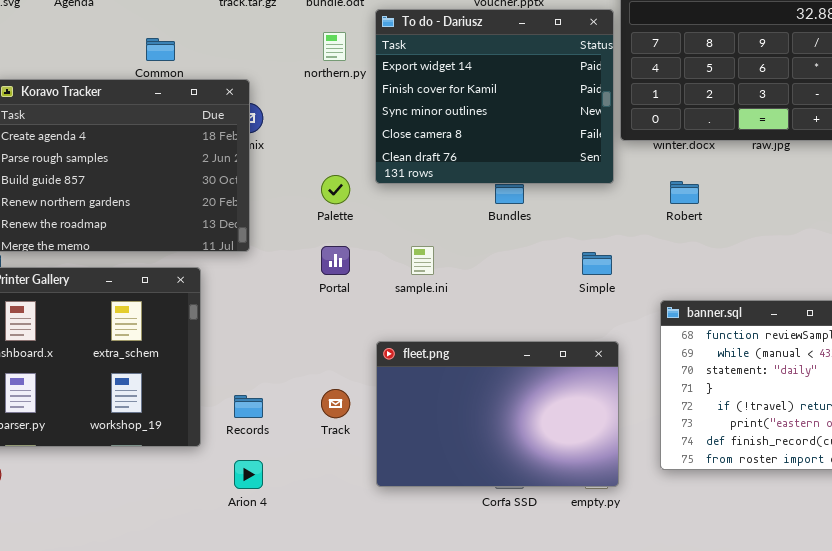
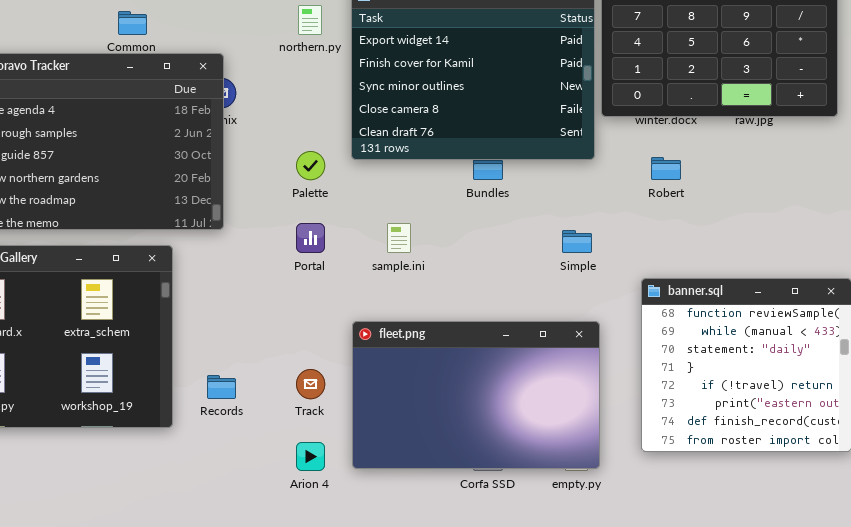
Arion 4: [234,460,263,489] -> [296,442,325,471], moved

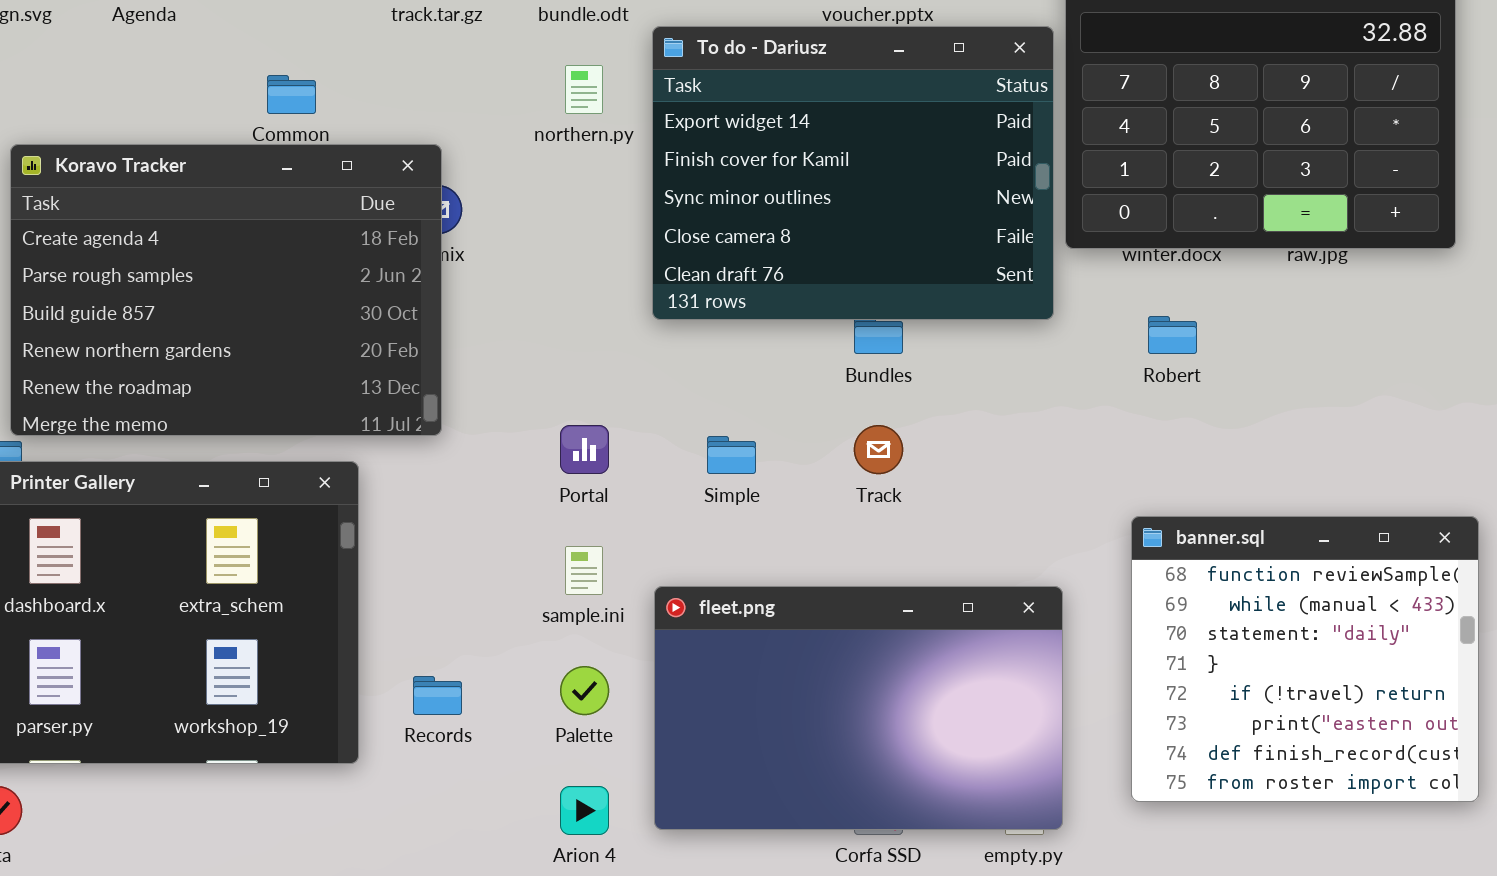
Palette: [296,151,325,180] -> [560,666,609,715], moved
sample.ini: [387,223,411,253] -> [565,546,603,595], moved
Simple: [562,230,592,253] -> [707,436,756,474], moved
Track: [296,369,325,399] -> [854,425,903,474], moved

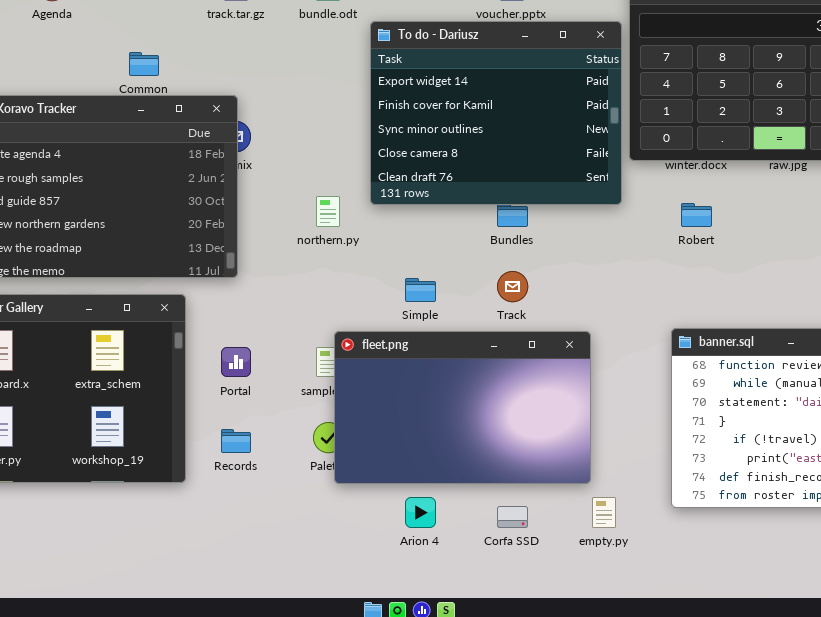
northern.py: [565,65,603,114] -> [316,196,340,227], moved
Portal: [560,425,609,474] -> [221,347,251,377], moved
fleet.png: [654,586,1063,830] -> [334,331,591,484], moved
Arion 4: [560,786,609,835] -> [405,497,436,528], moved

